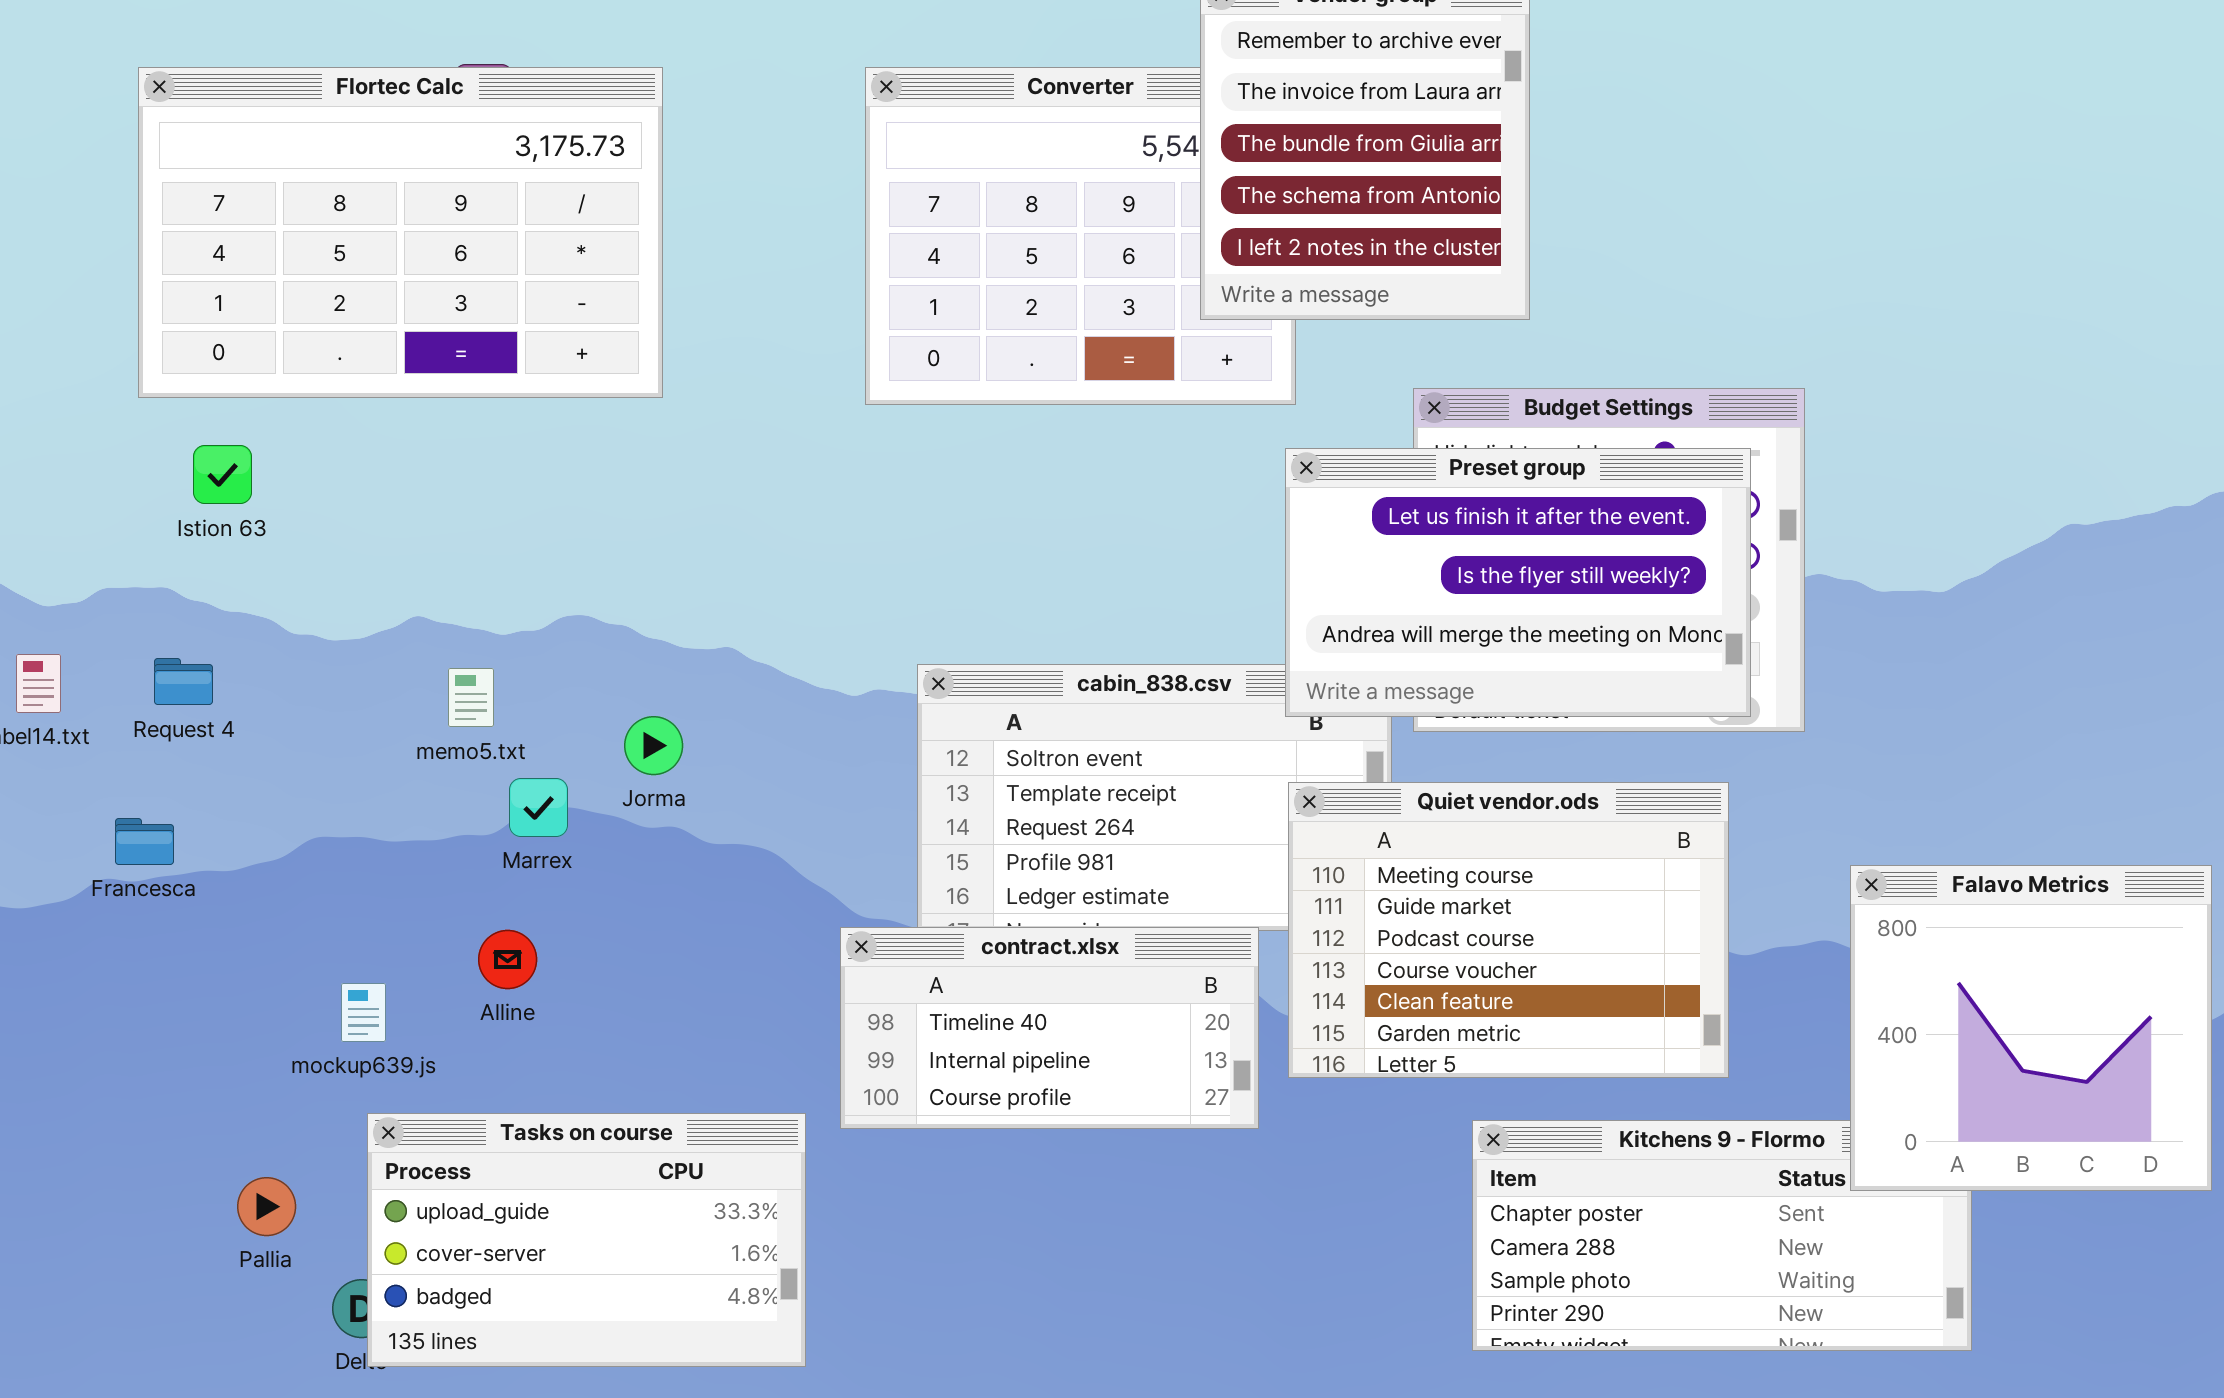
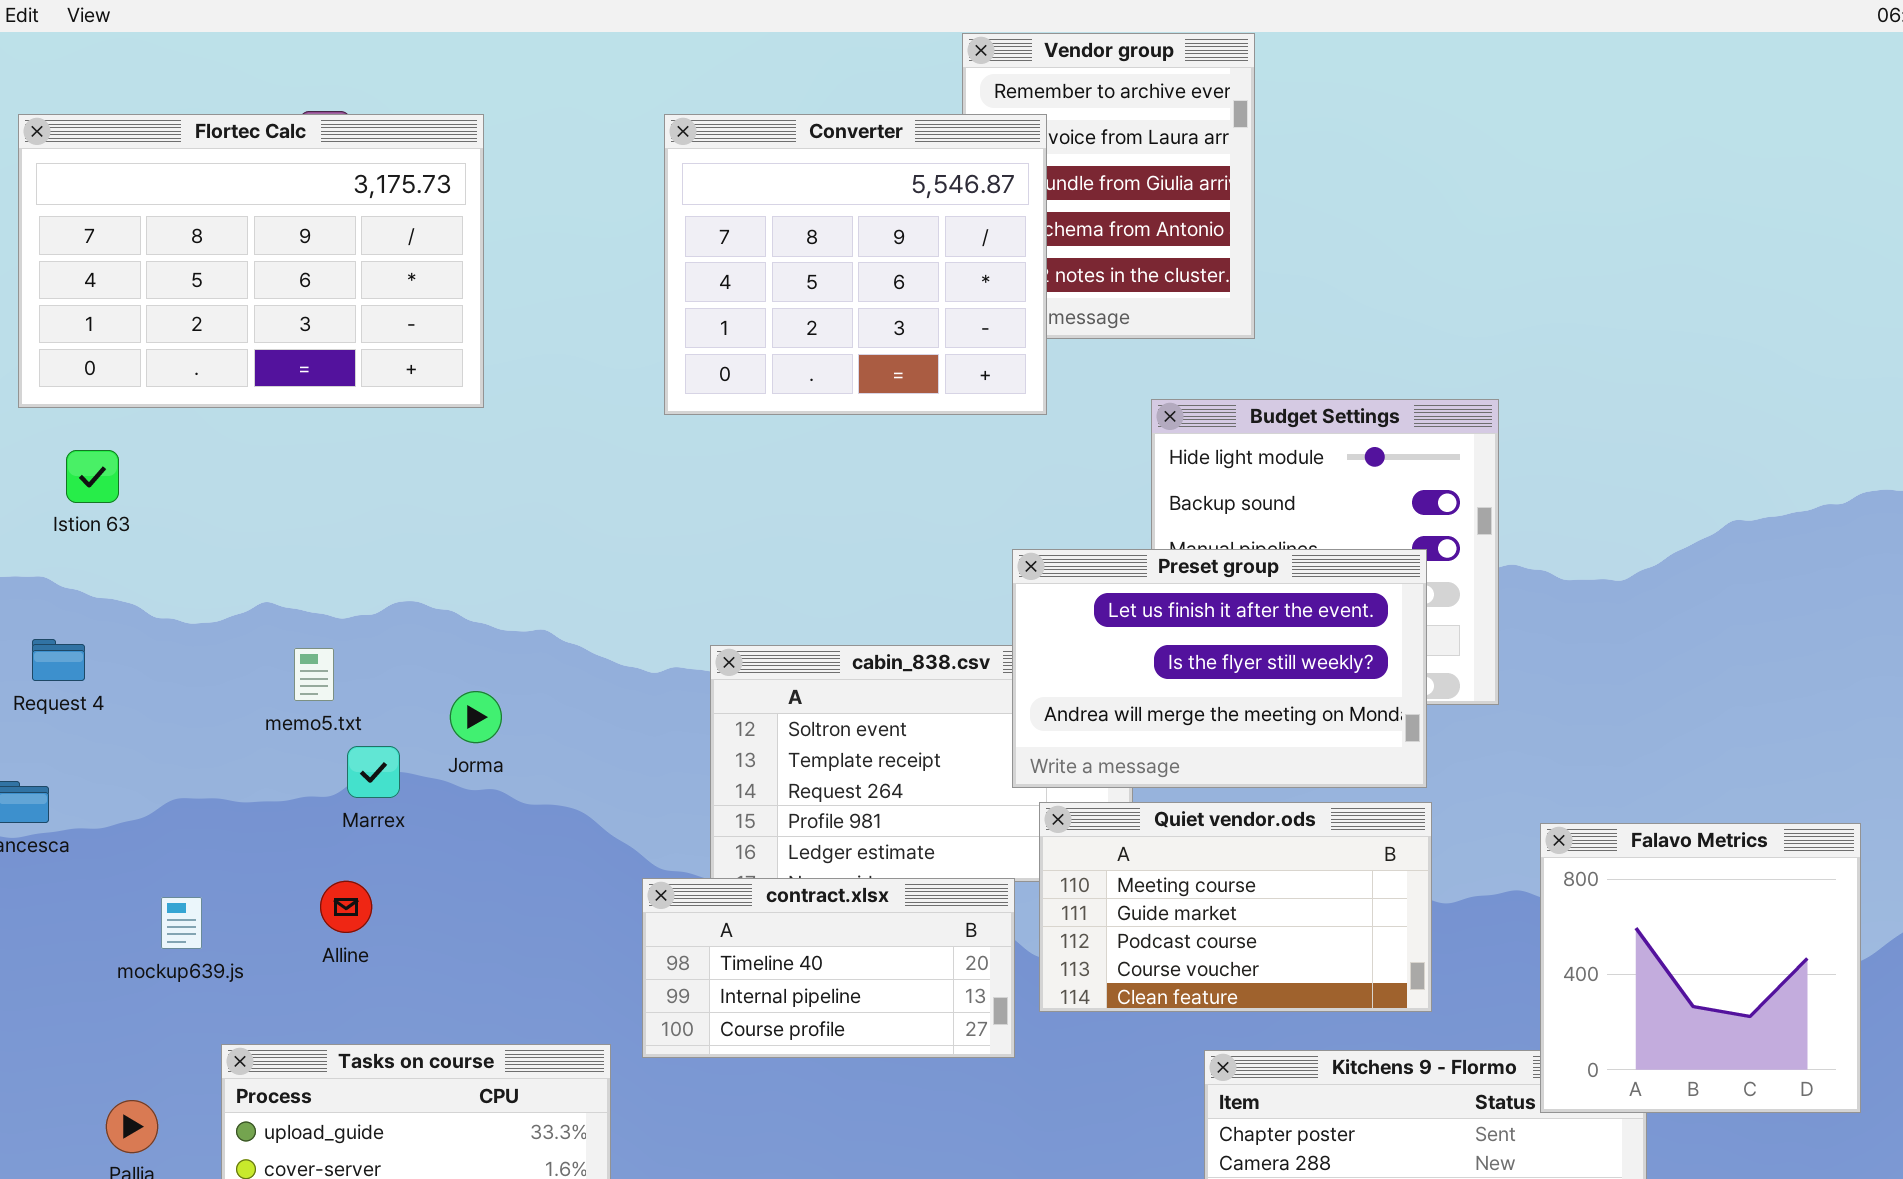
Converter: [865,67,1296,405] -> [664,114,1047,415], raised
Preset group: [1285,448,1751,717] -> [1012,549,1427,788], moved
Quiet vendor.ods: [1288,782,1729,1078] -> [1039,802,1432,1012], resized
mockup639.js: [341,983,386,1042] -> [161,897,202,949], moved

